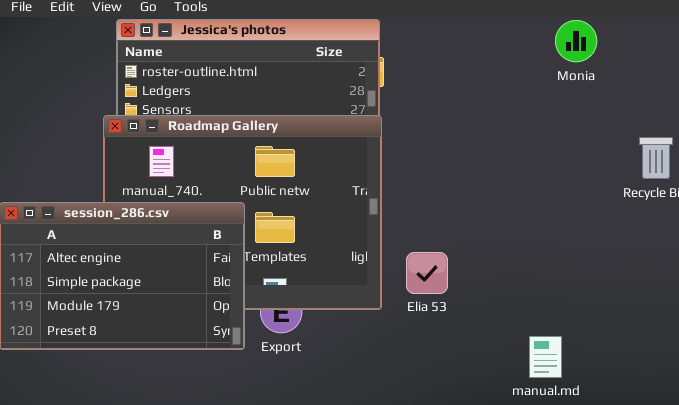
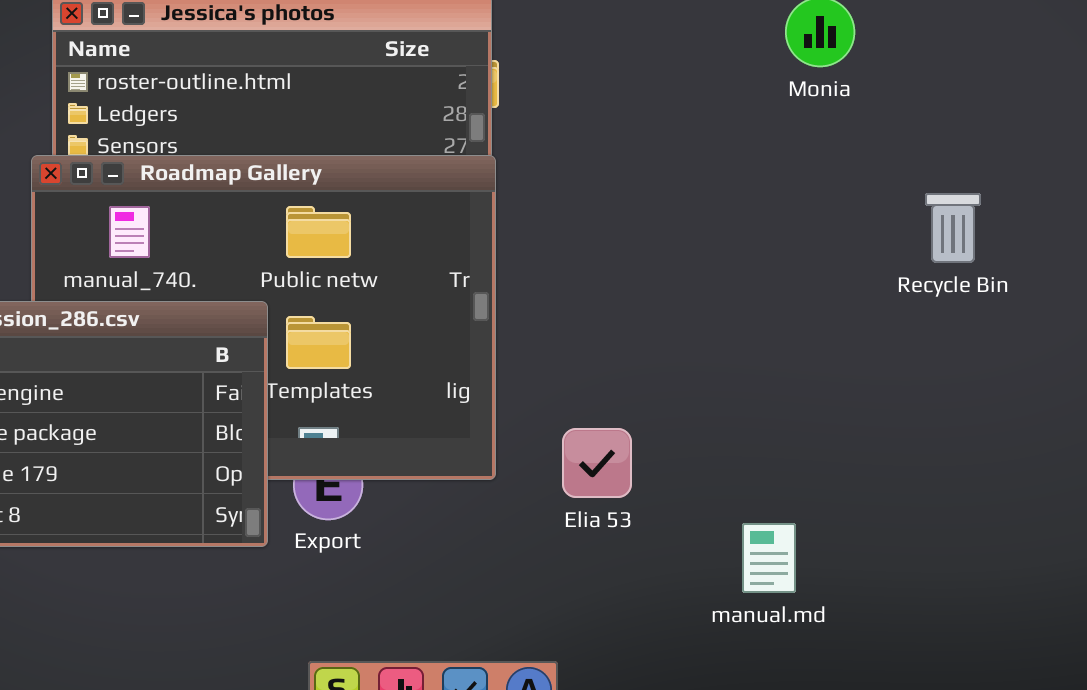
Elia 53: [406,252,448,294] -> [562,428,632,498], moved

